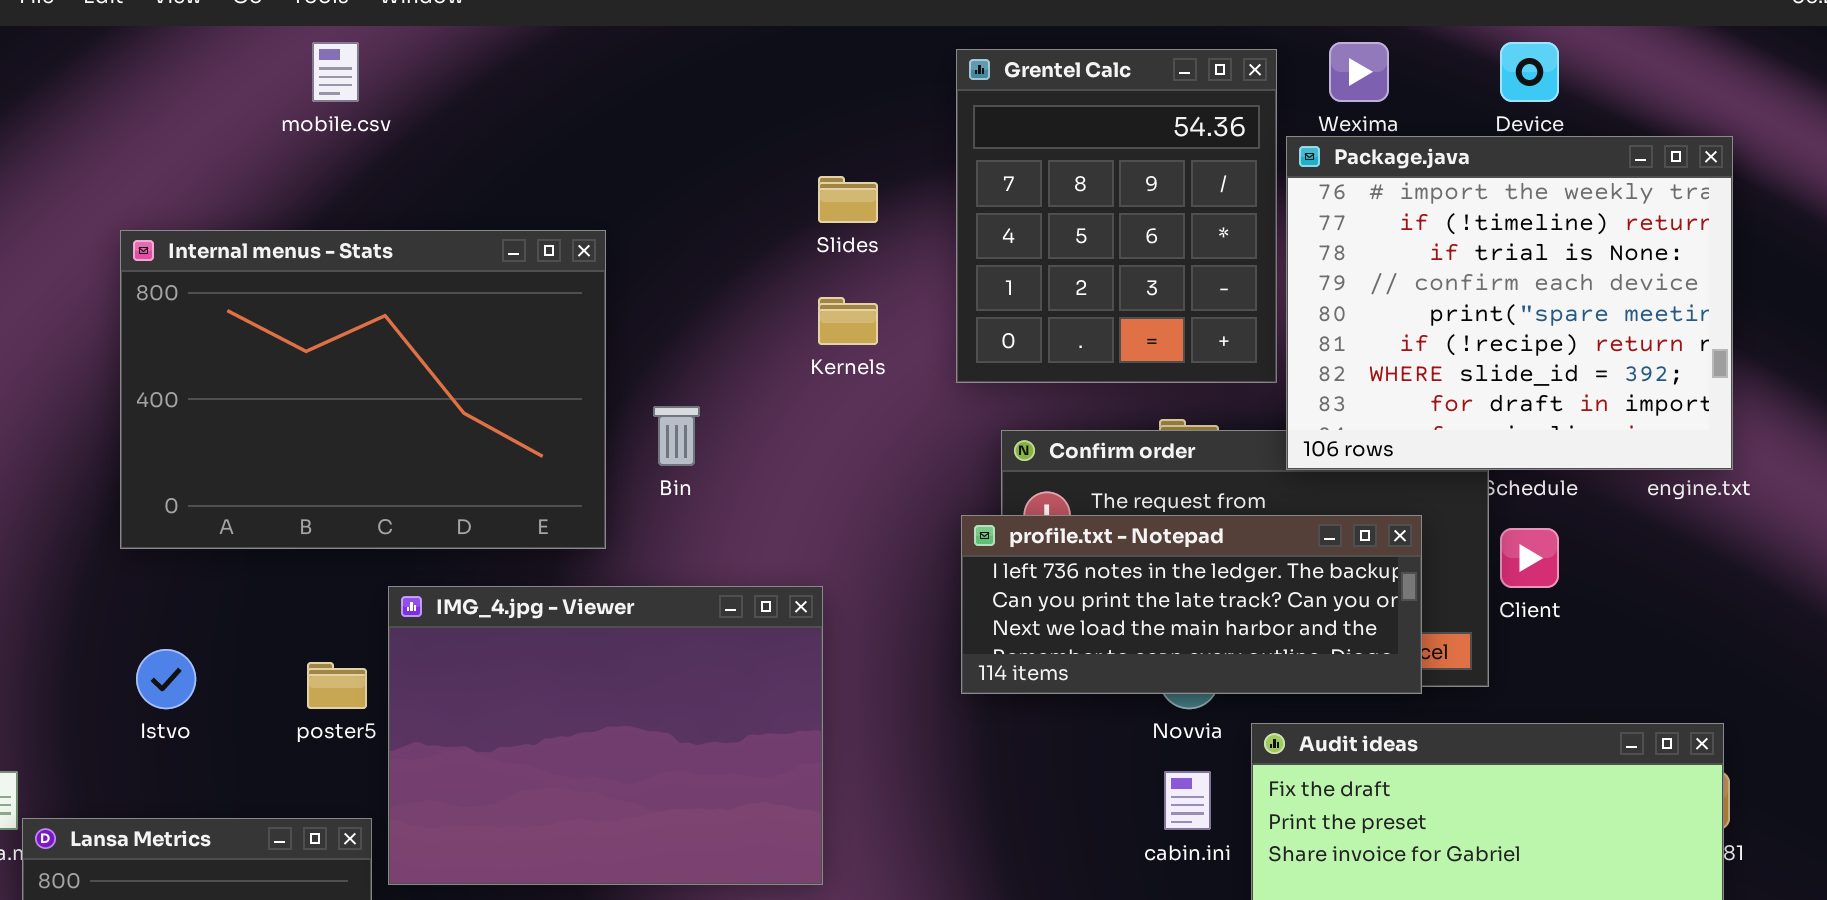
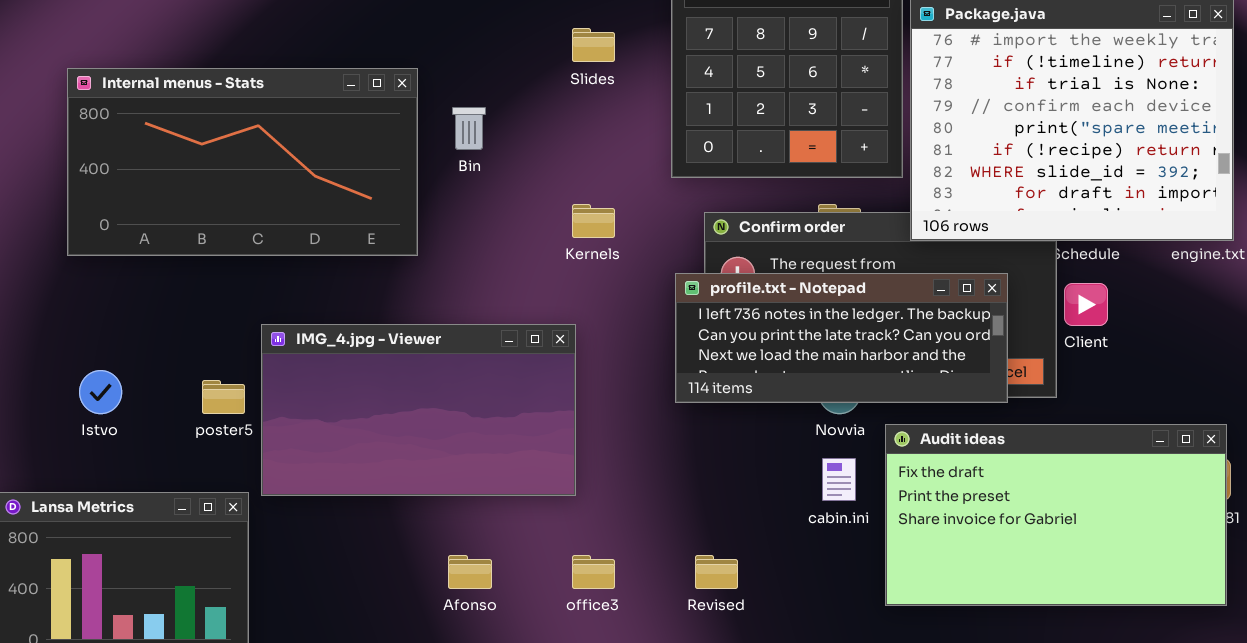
Internal menus - Stats: [120,230,606,549] -> [67,68,418,256], resized
Kernels: [818,297,878,345] -> [572,204,615,238], moved
Bin: [653,406,700,466] -> [452,107,486,150], moved
IMG_4.jpg - Viewer: [388,586,823,885] -> [261,324,576,496], resized

